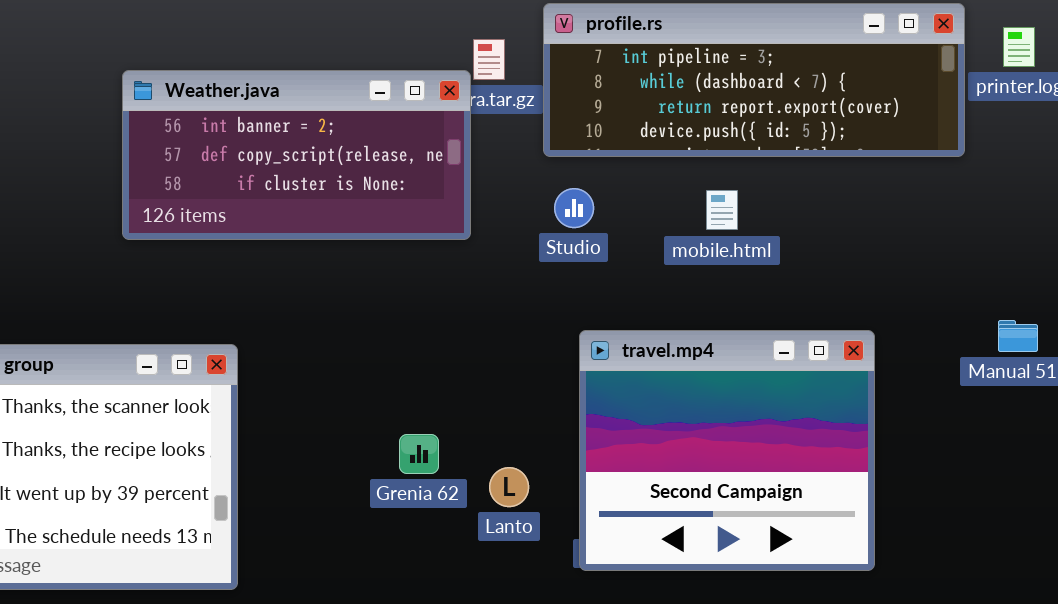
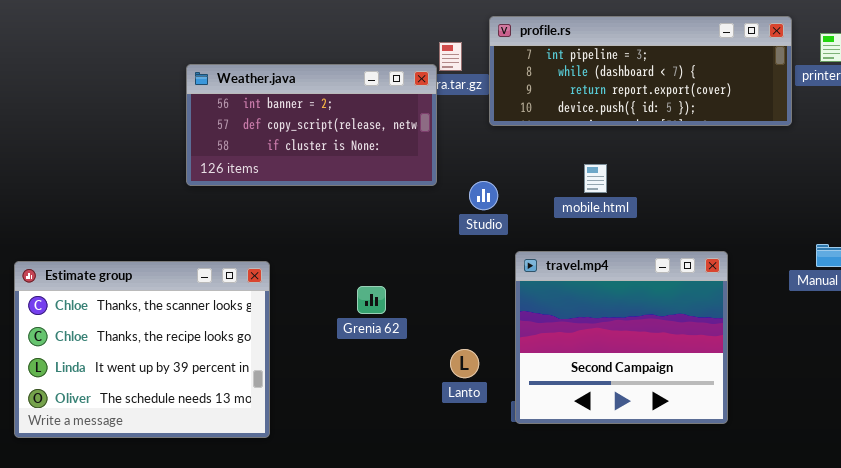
Studio: [554,188,594,228] -> [469,181,498,210], moved
mobile.html: [706,190,738,230] -> [584,164,607,193], moved
Grenia 62: [399,434,439,474] -> [357,286,386,314], moved

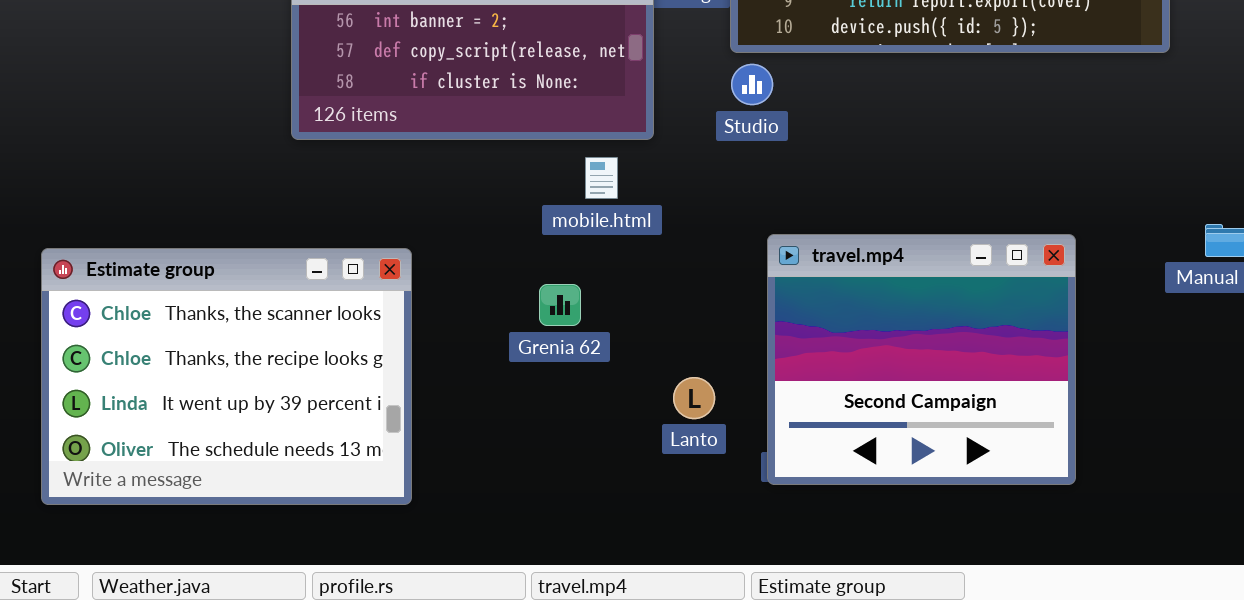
mobile.html: [584,164,607,193] -> [585,157,618,199], moved
Studio: [469,181,498,210] -> [731,64,773,105], moved

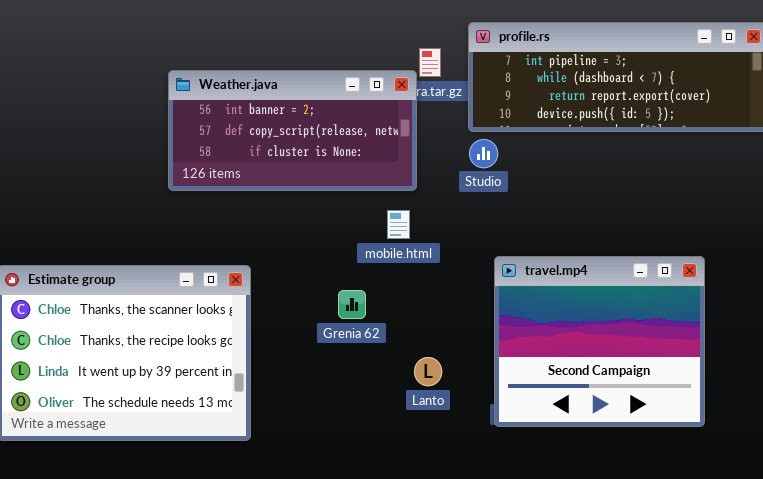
mobile.html: [585,157,618,199] -> [387,210,410,239], moved
Lanto: [673,377,715,419] -> [414,357,442,386], moved

